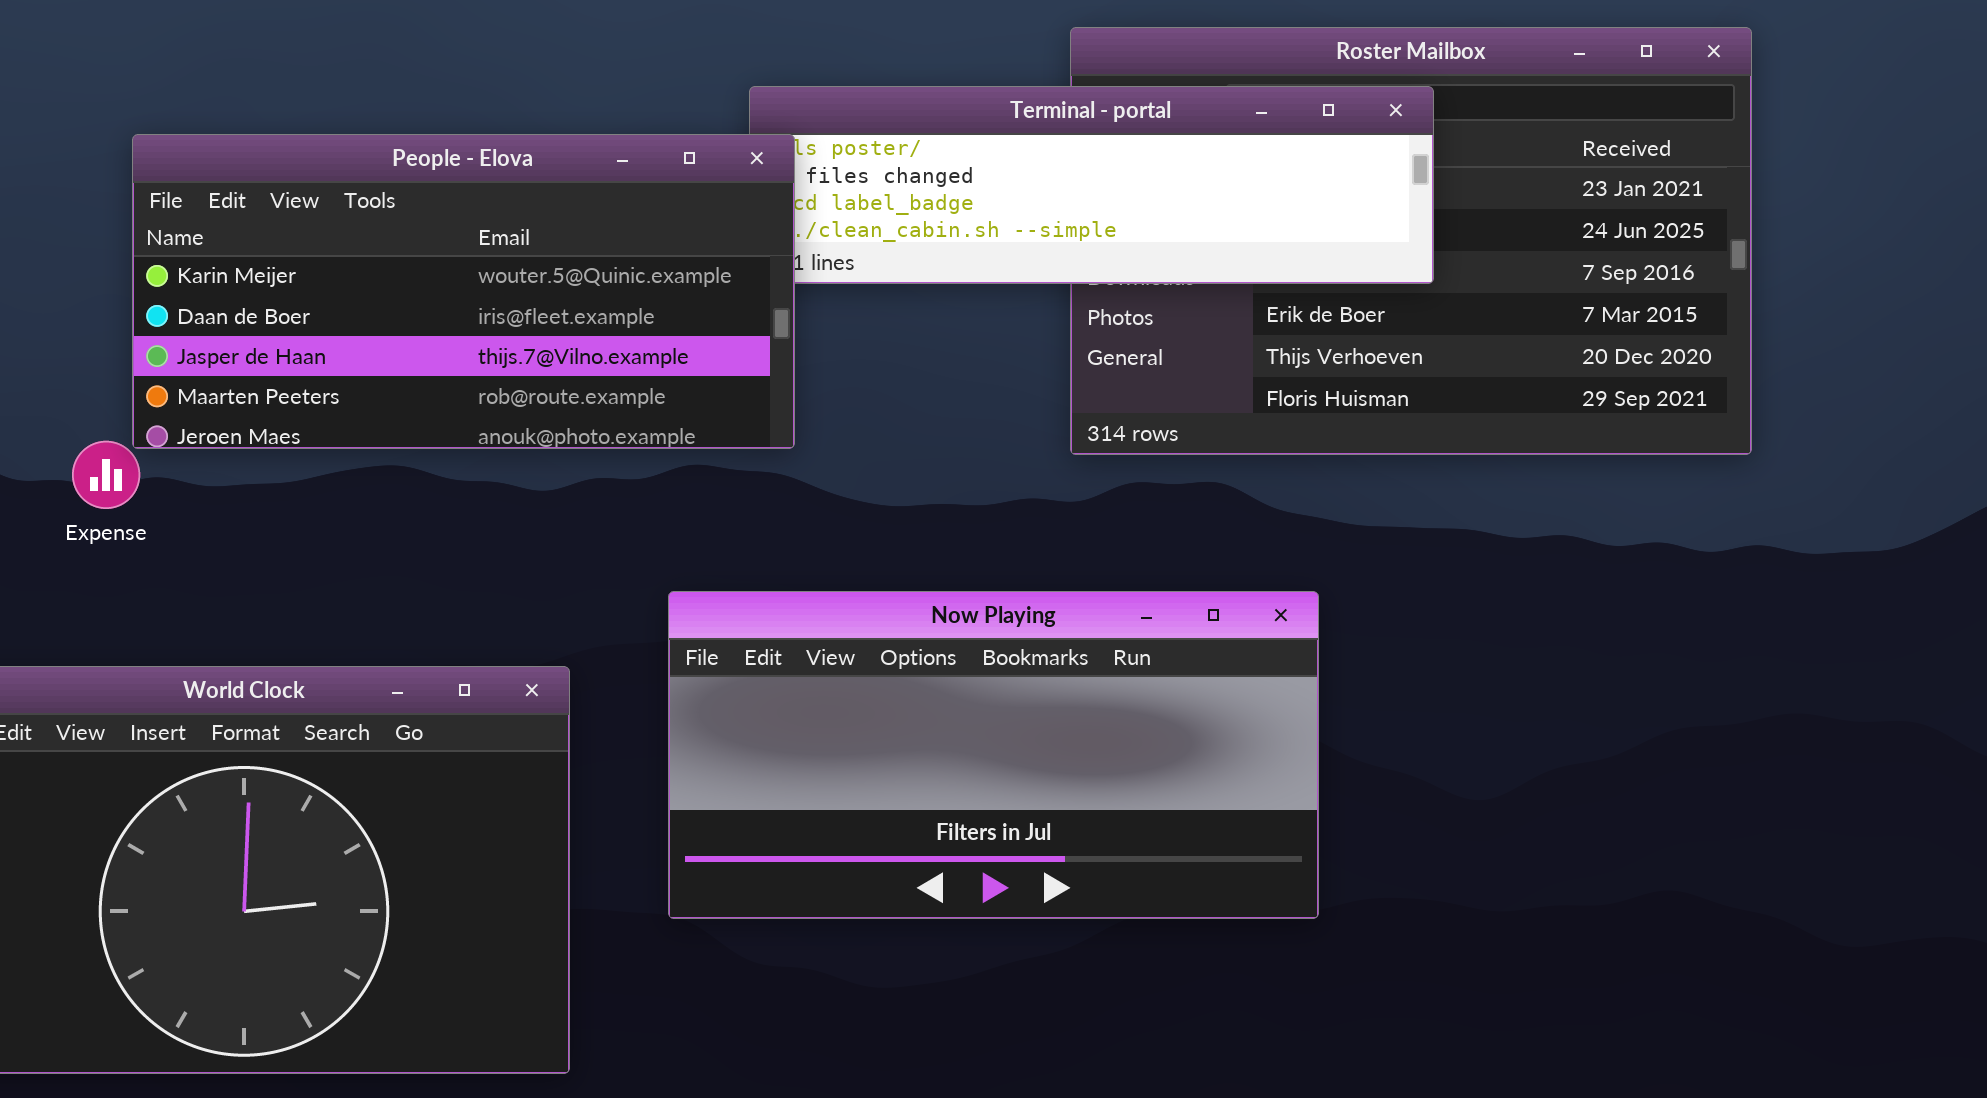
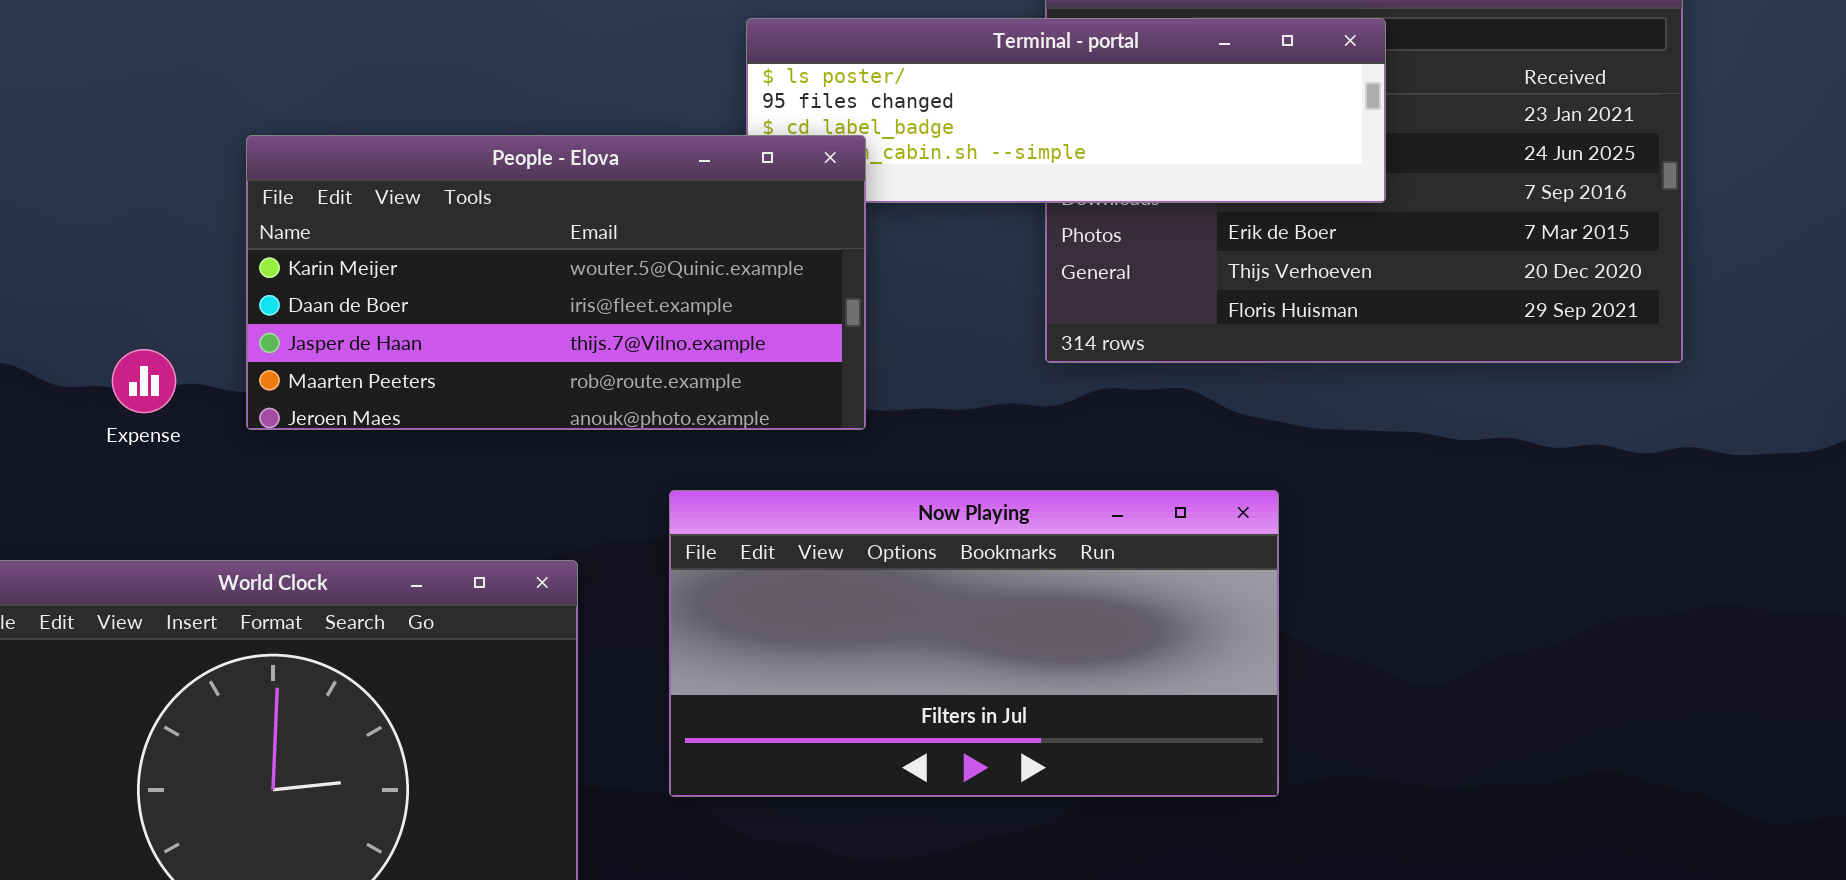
People - Elova: [132,134,795,449] -> [246,135,866,430], moved

